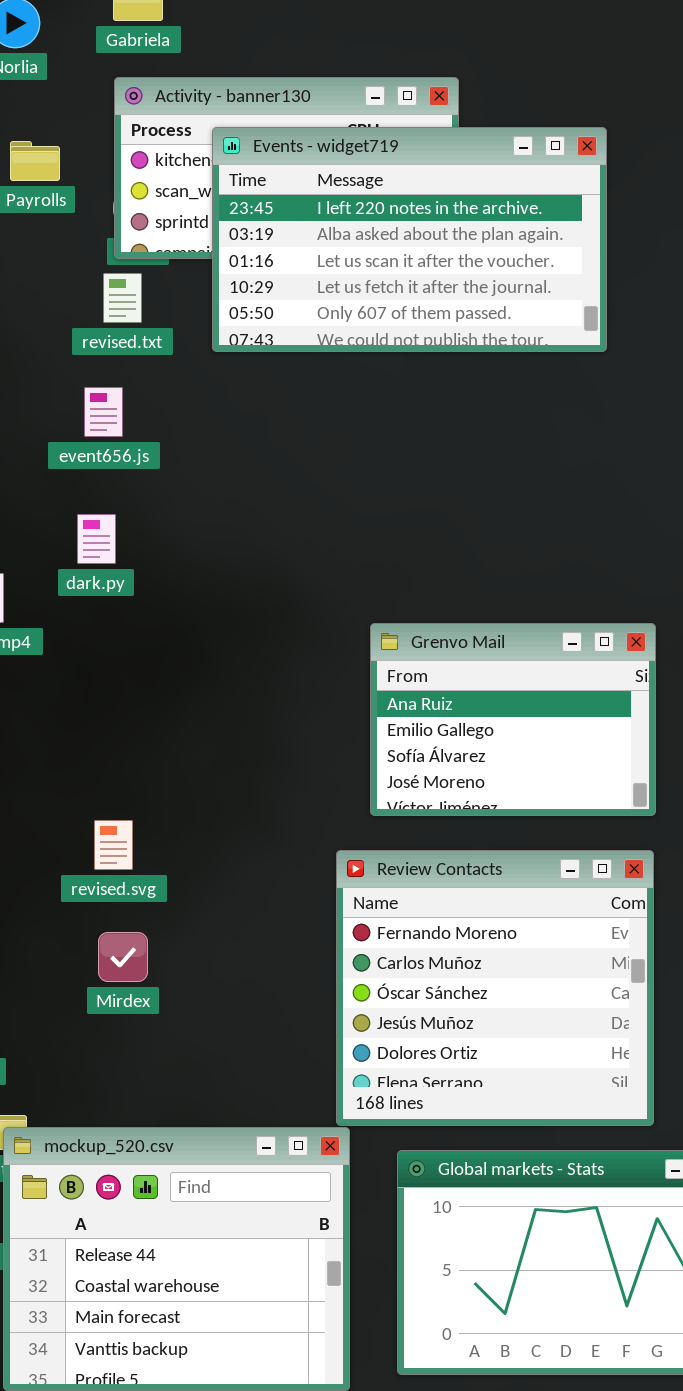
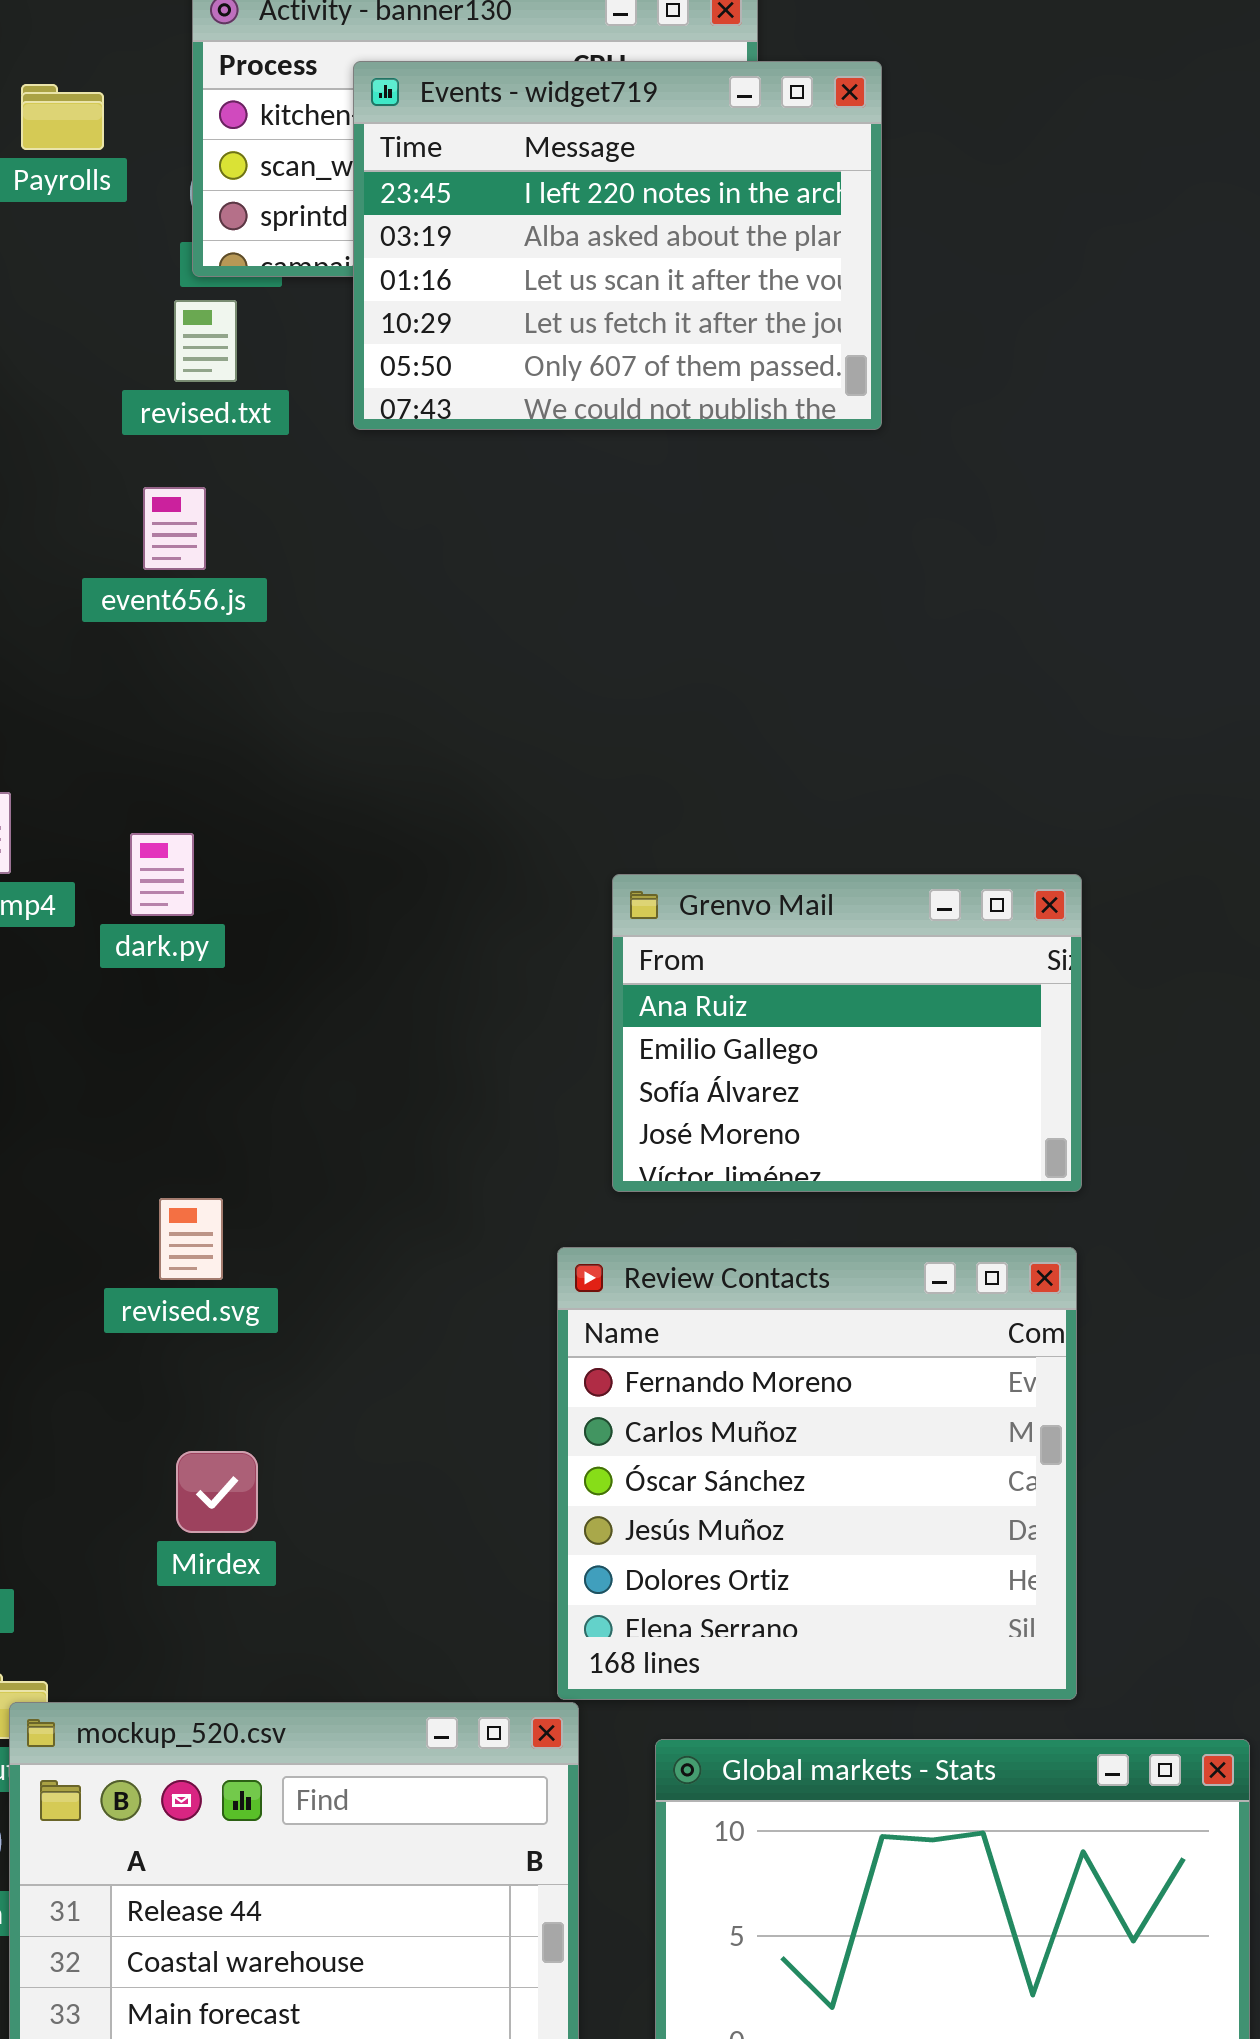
Events - widget719: [212,127,607,352] -> [353,61,882,430], resized
dark.py: [77,514,116,564] -> [130,833,194,916], moved
Mirdex: [98,932,148,982] -> [176,1451,258,1533], moved

